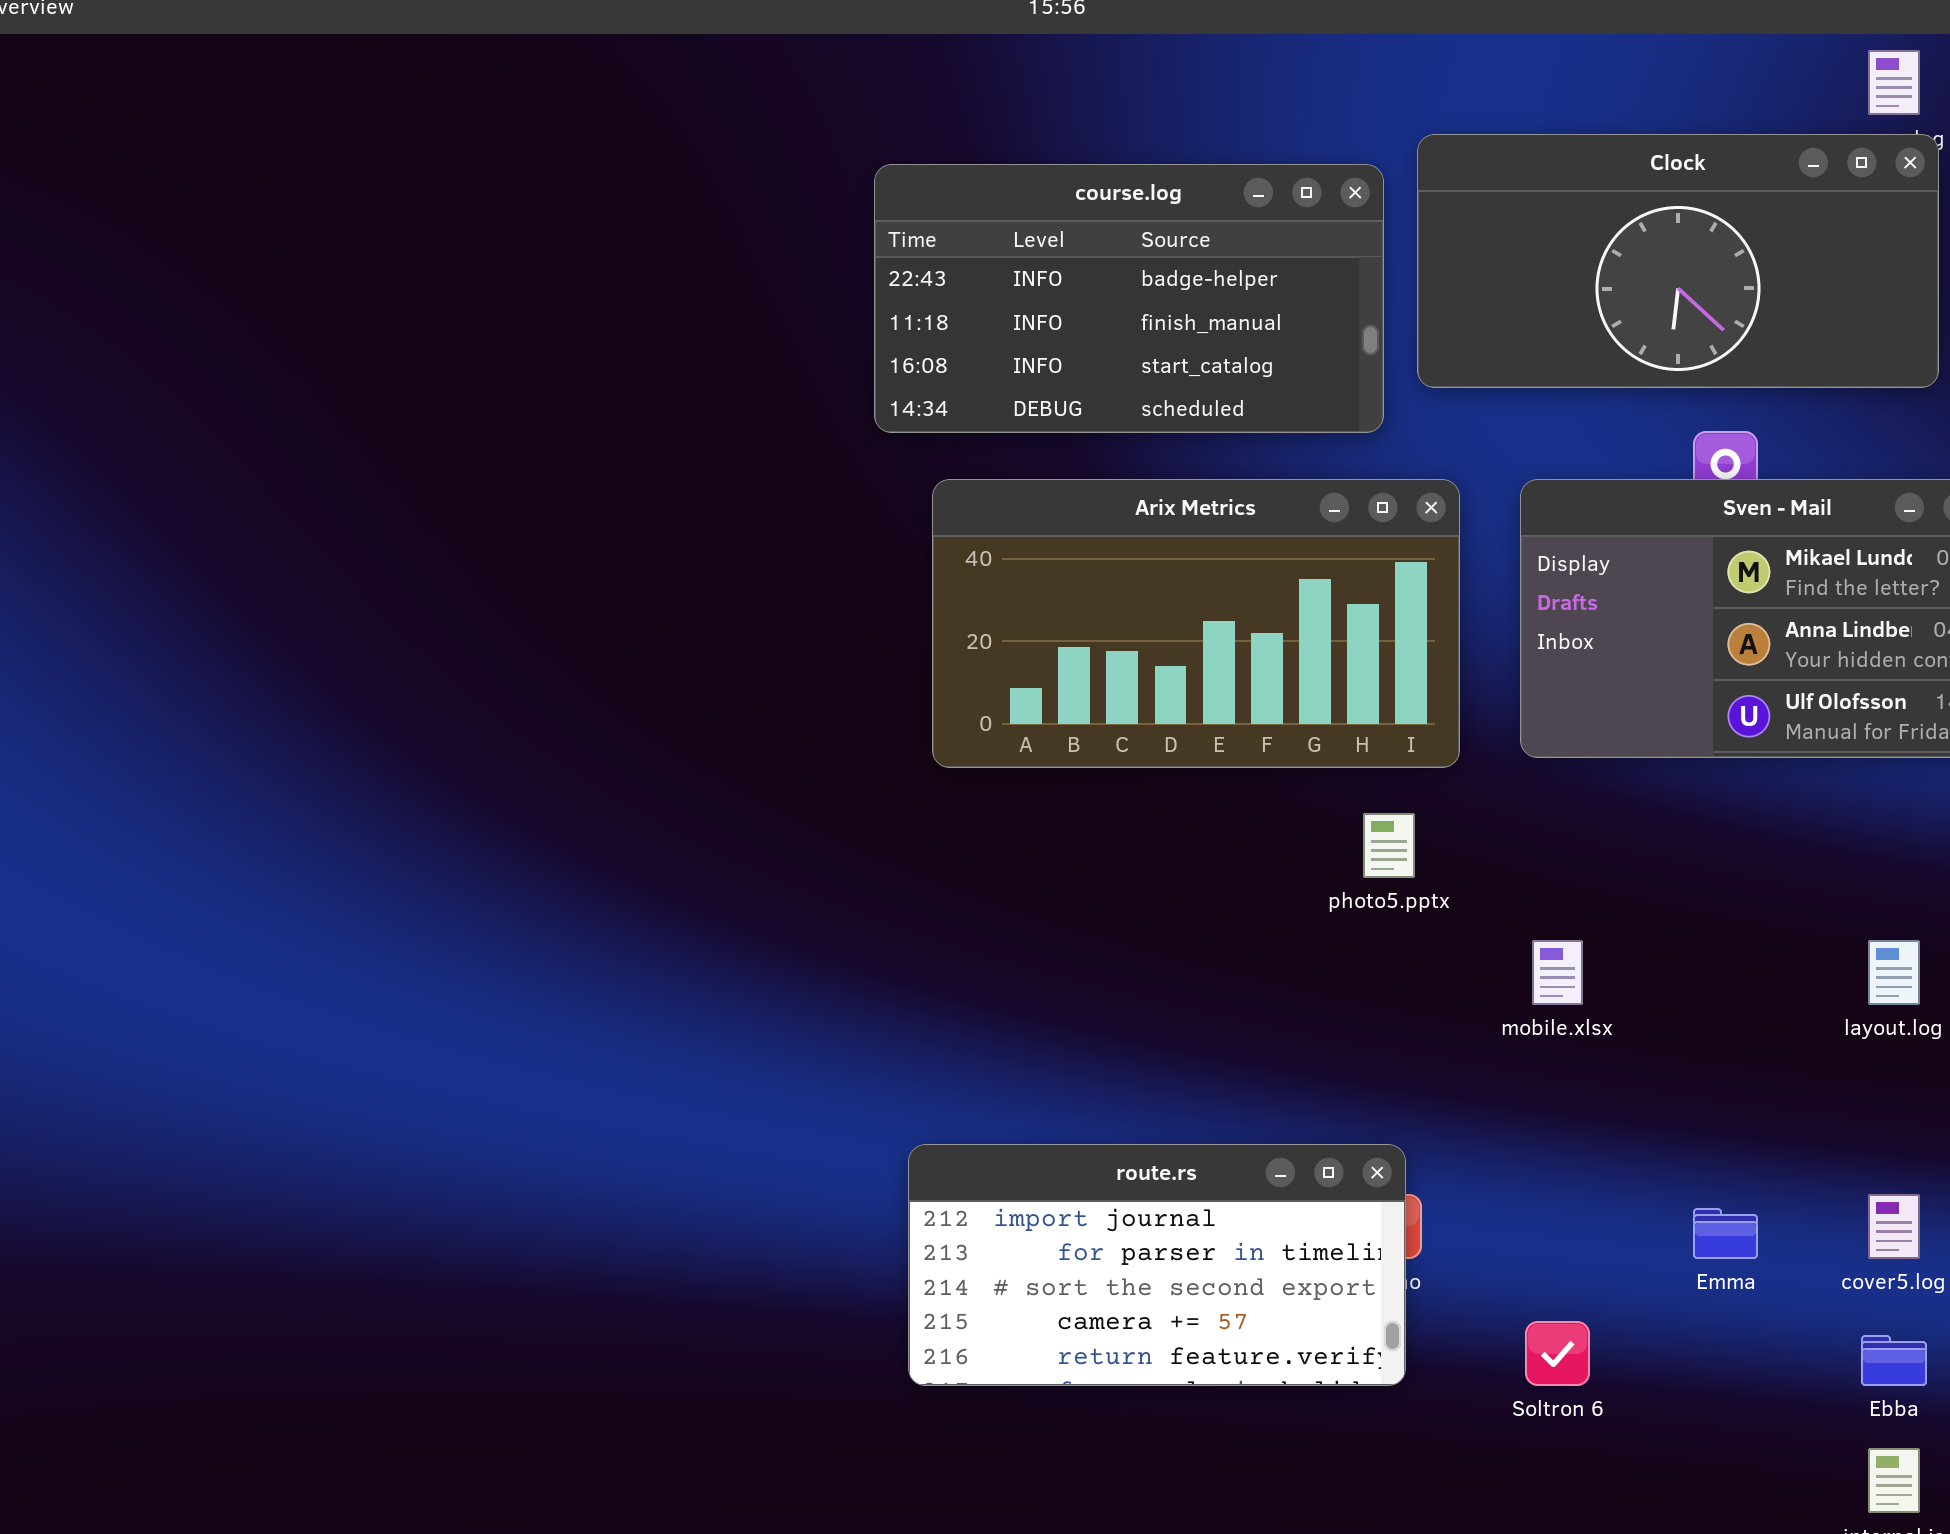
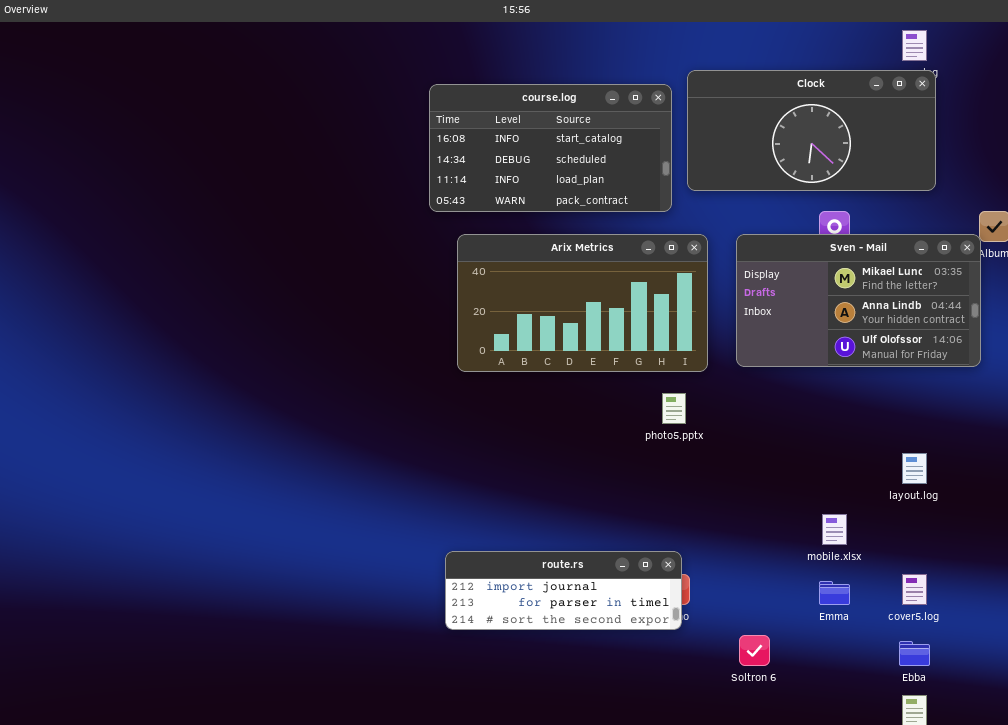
course.log: [874,164,1384,433] -> [429,84,672,212], scrolled down 2 rows
mobile.xlsx: [1532,940,1583,1005] -> [822,514,847,545], moved
route.rs: [908,1144,1406,1386] -> [445,551,682,630], resized

